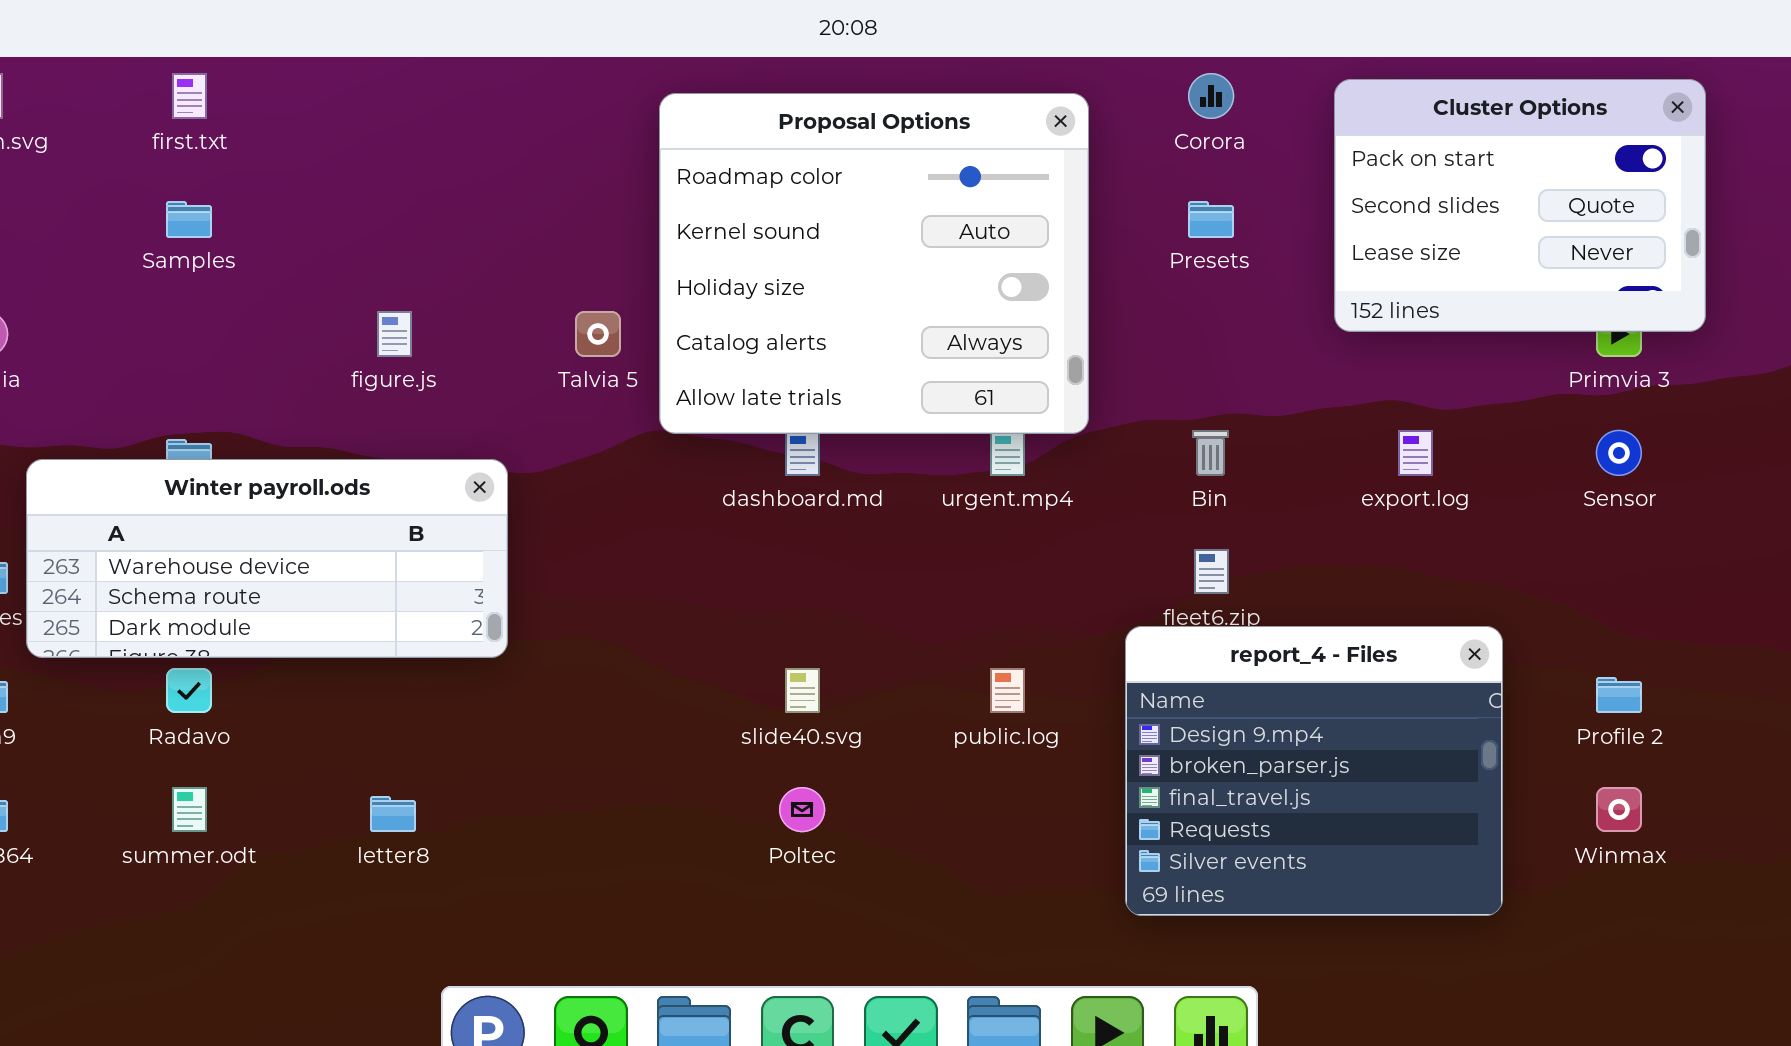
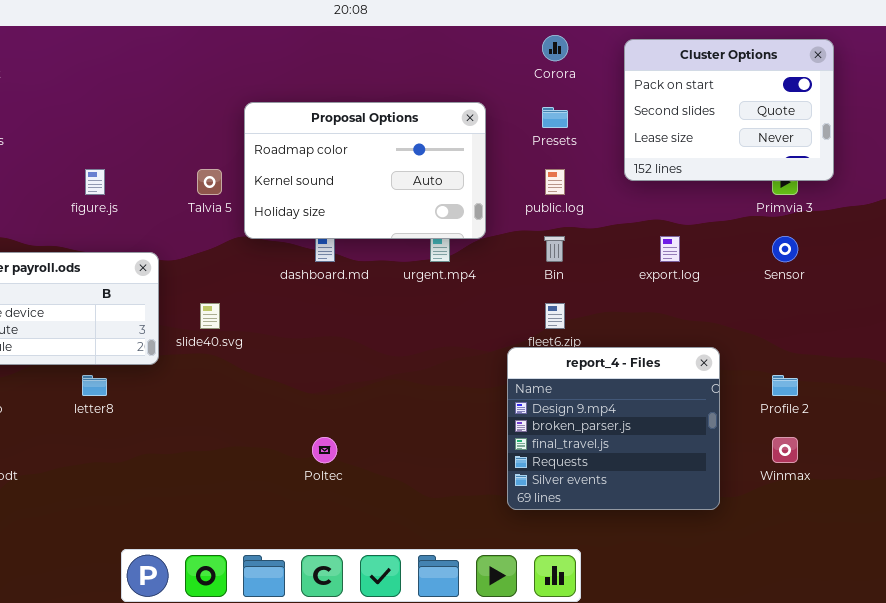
Proposal Options: [659,93,1089,434] -> [244,102,486,239], resized
slide40.svg: [785,668,820,713] -> [200,303,220,329], moved
public.log: [990,668,1025,713] -> [545,169,565,195], moved
letter8: [370,796,416,832] -> [82,375,107,396], moved

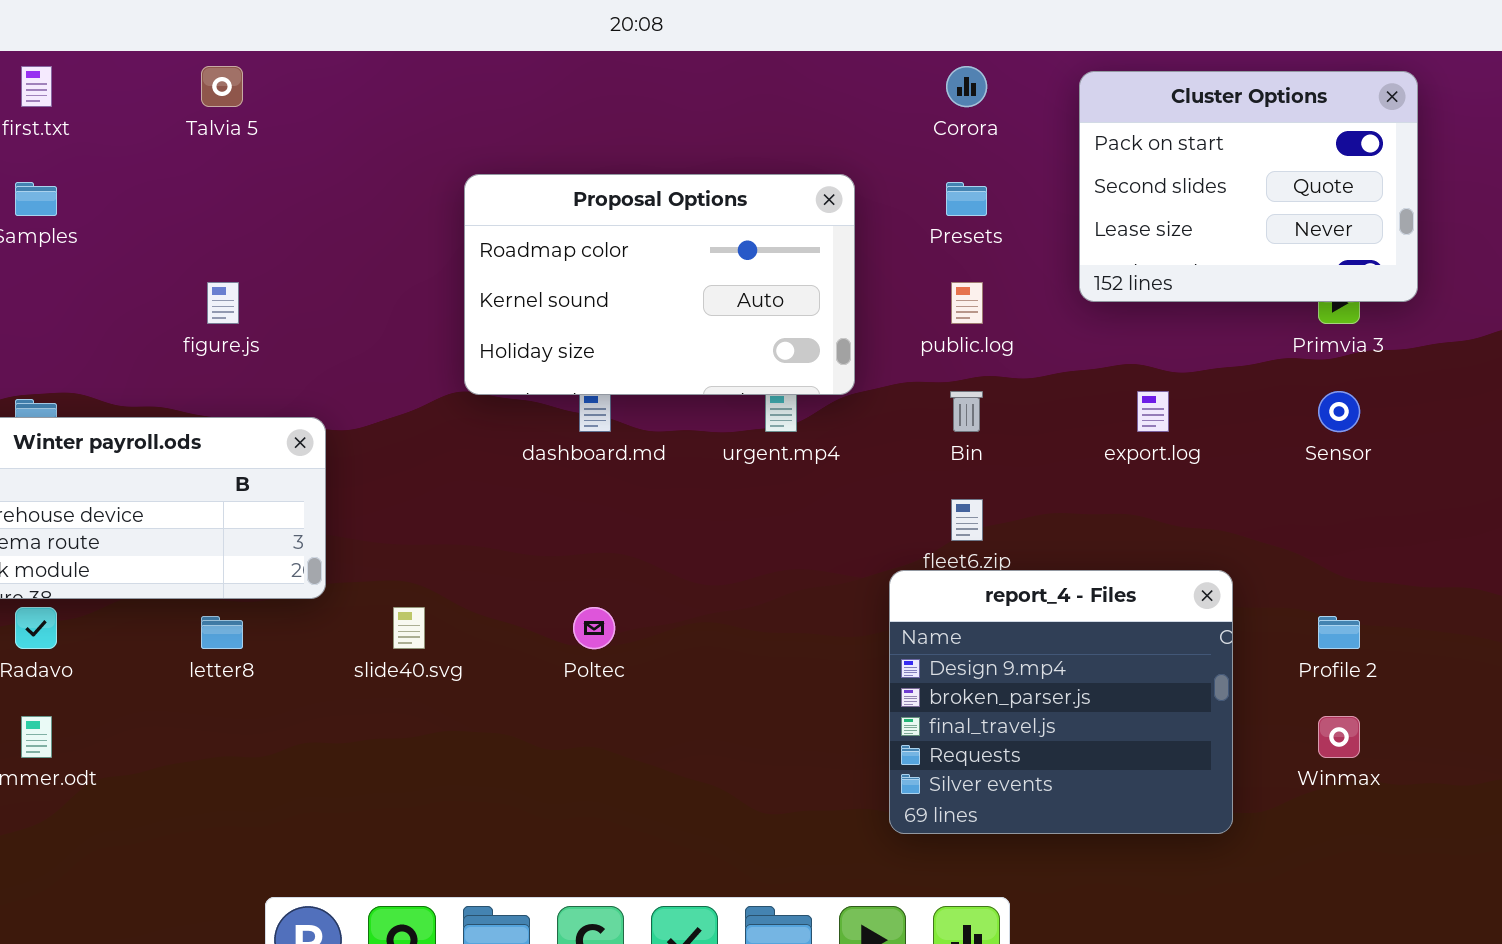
Talvia 5: [197,169,222,195] -> [201,66,243,107], moved
slide40.svg: [200,303,220,329] -> [393,607,425,649], moved
Poltec: [312,437,337,463] -> [573,607,615,649], moved

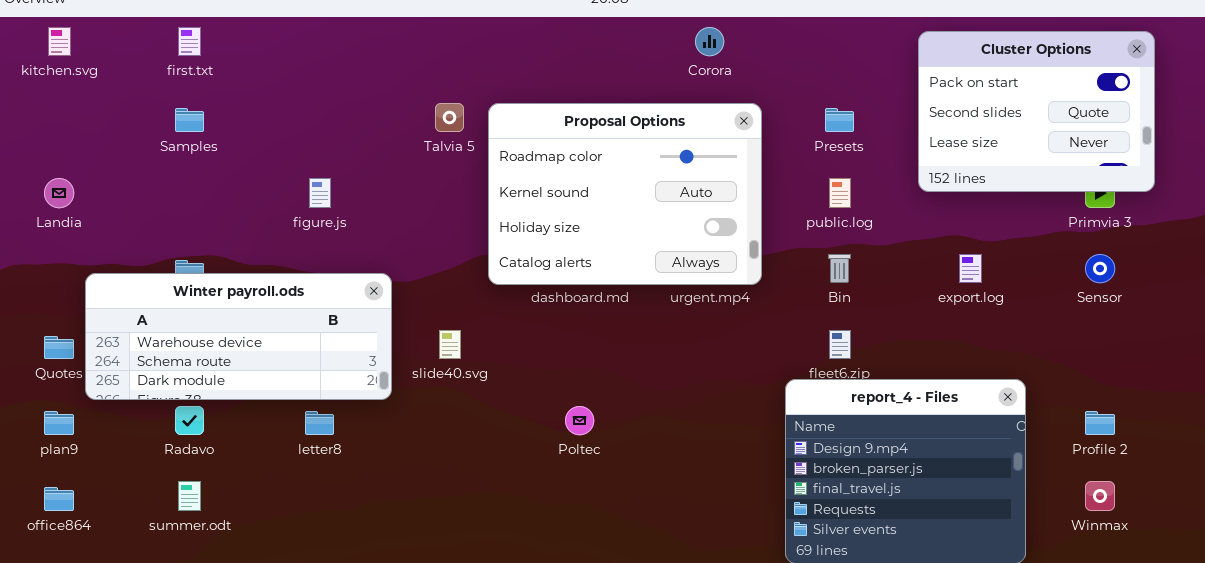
Talvia 5: [201,66,243,107] -> [435,103,464,132], moved
Corora: [946,66,987,107] -> [695,27,724,56], moved
Proposal Options: [464,174,855,395] -> [488,103,762,285], resized
slide40.svg: [393,607,425,649] -> [439,330,461,359], moved

